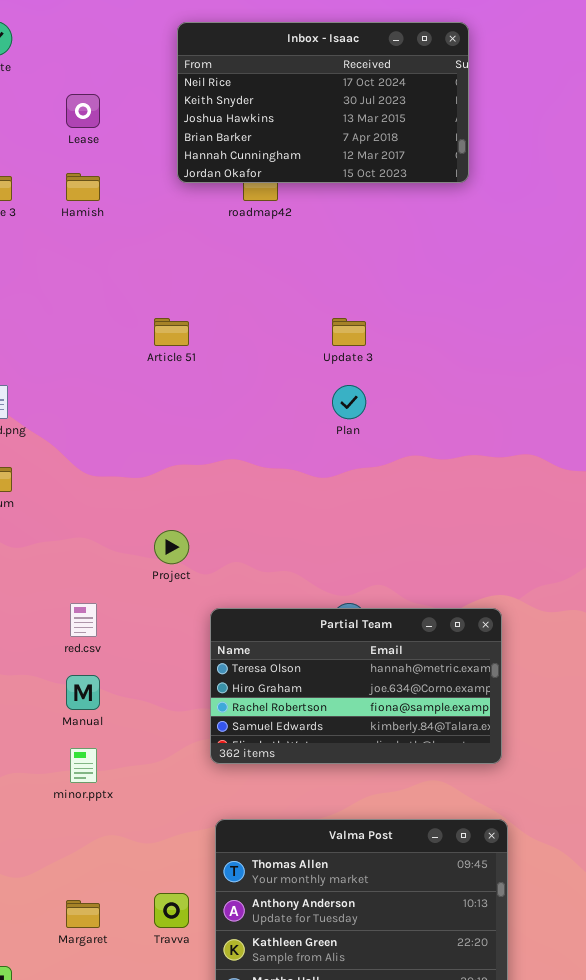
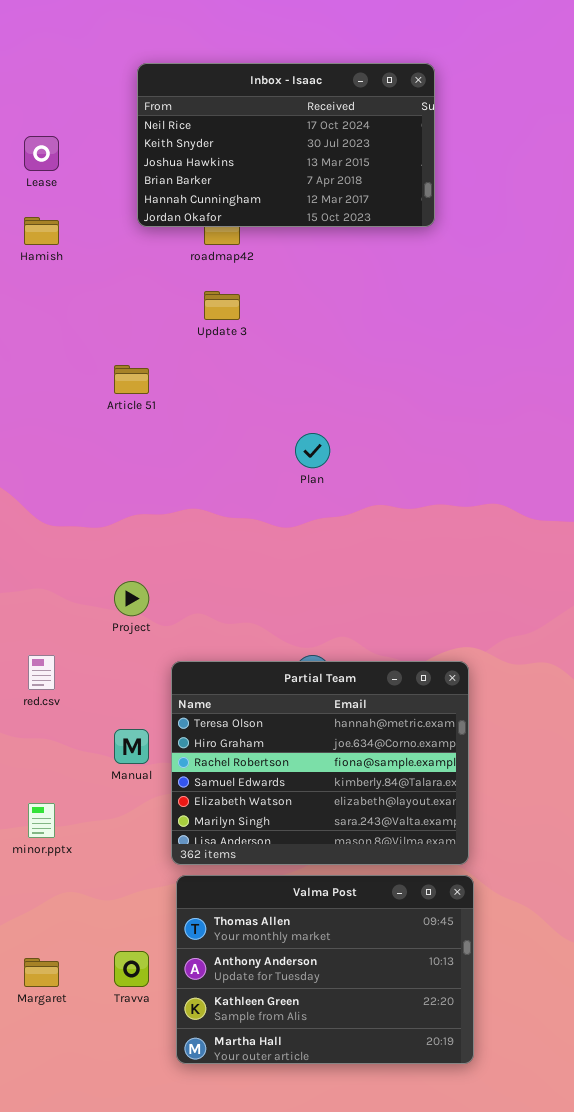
Update 3: [332,318,366,346] -> [204,291,240,320], moved
Partial Team: [210,608,502,764] -> [171,661,469,865], resized
Manual: [66,675,100,710] -> [114,729,149,764], moved

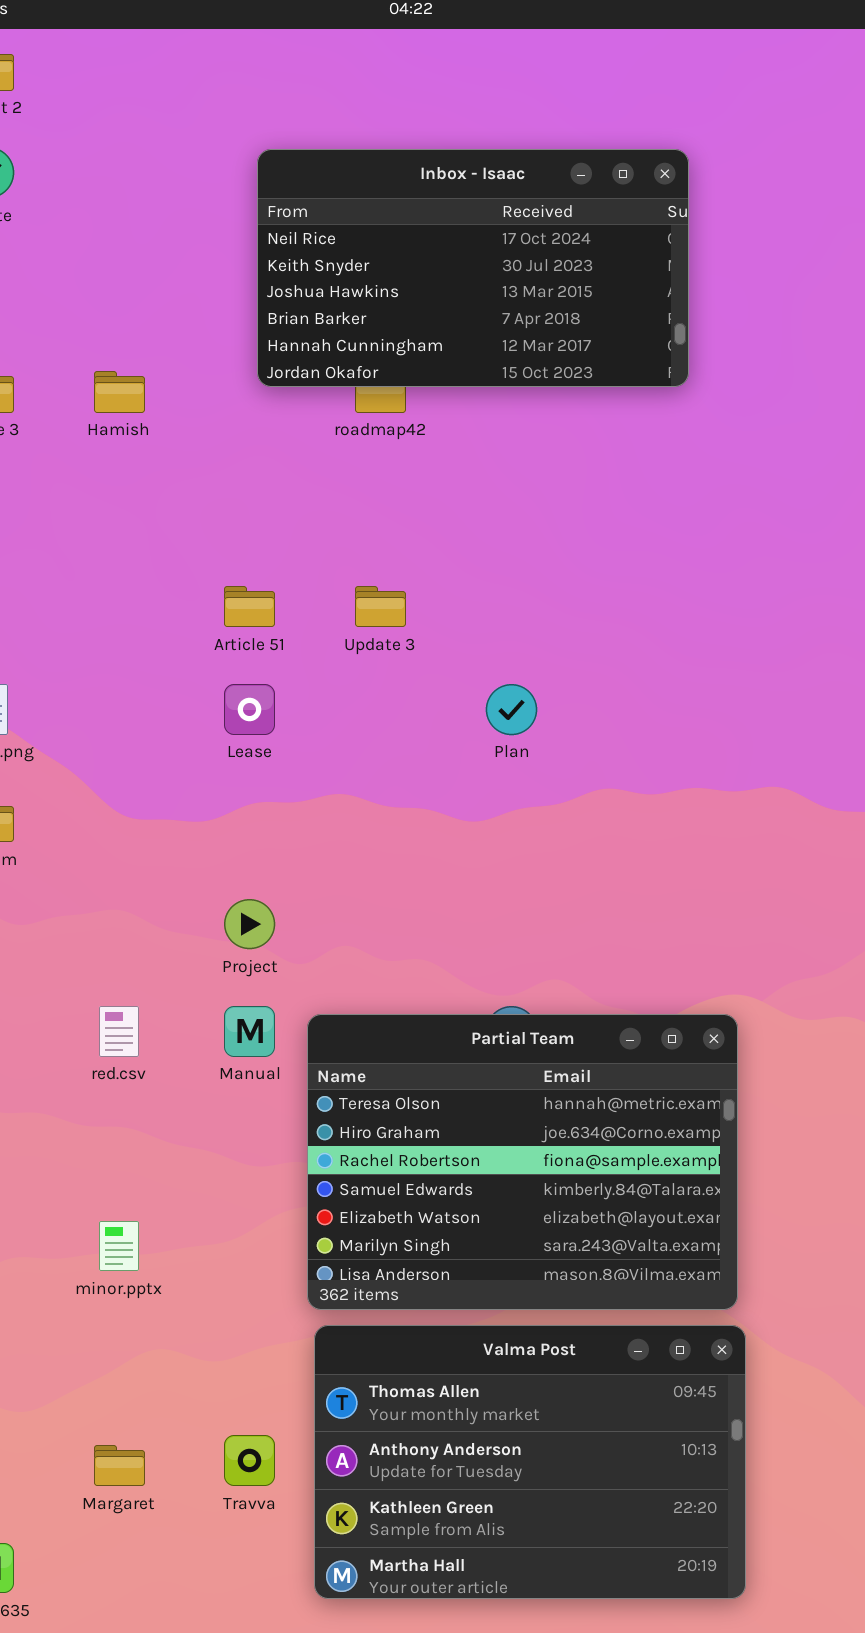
Lease: [24,136,59,171] -> [224,684,275,735], moved
Update 3: [204,291,240,320] -> [355,586,406,627], moved
Manual: [114,729,149,764] -> [224,1006,275,1057], moved

